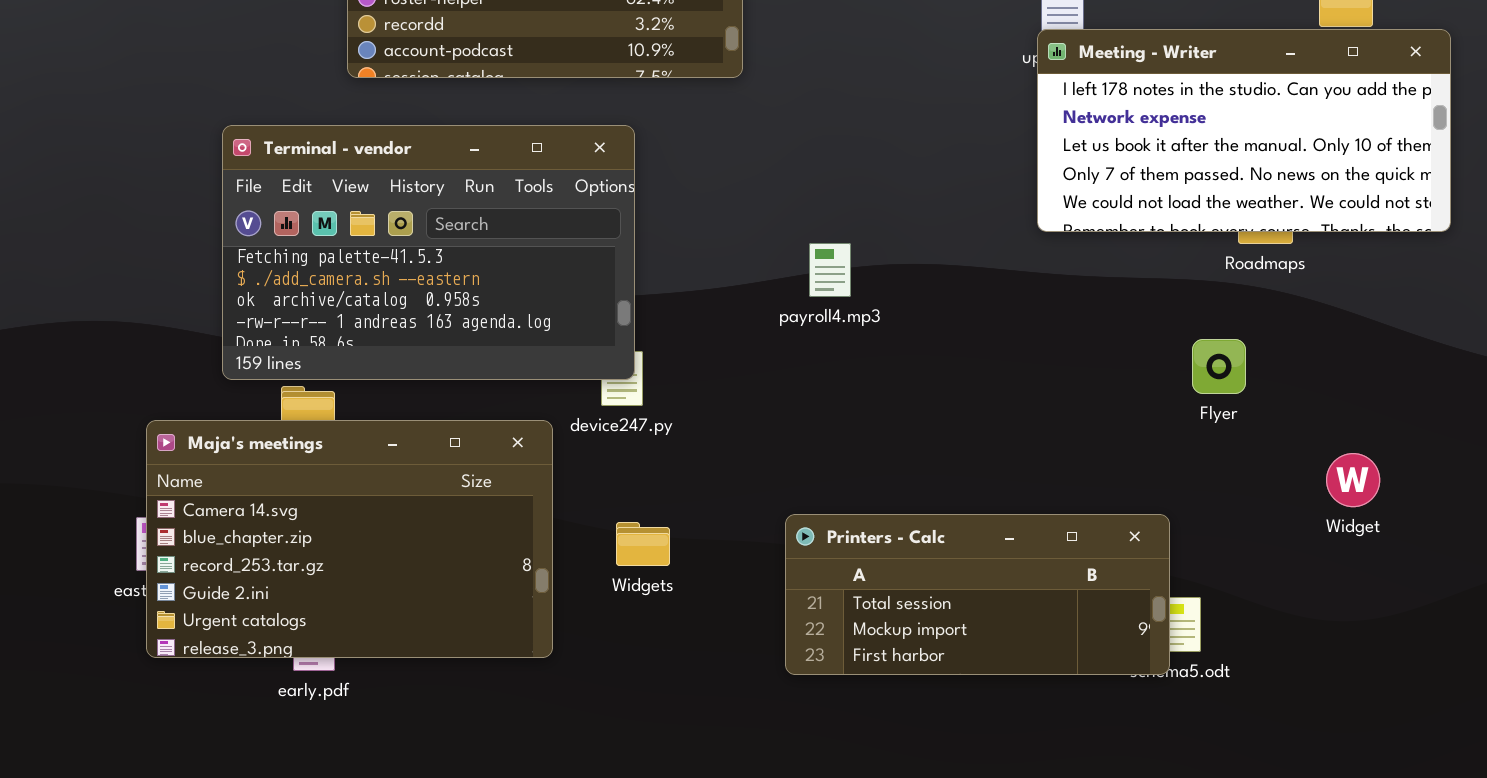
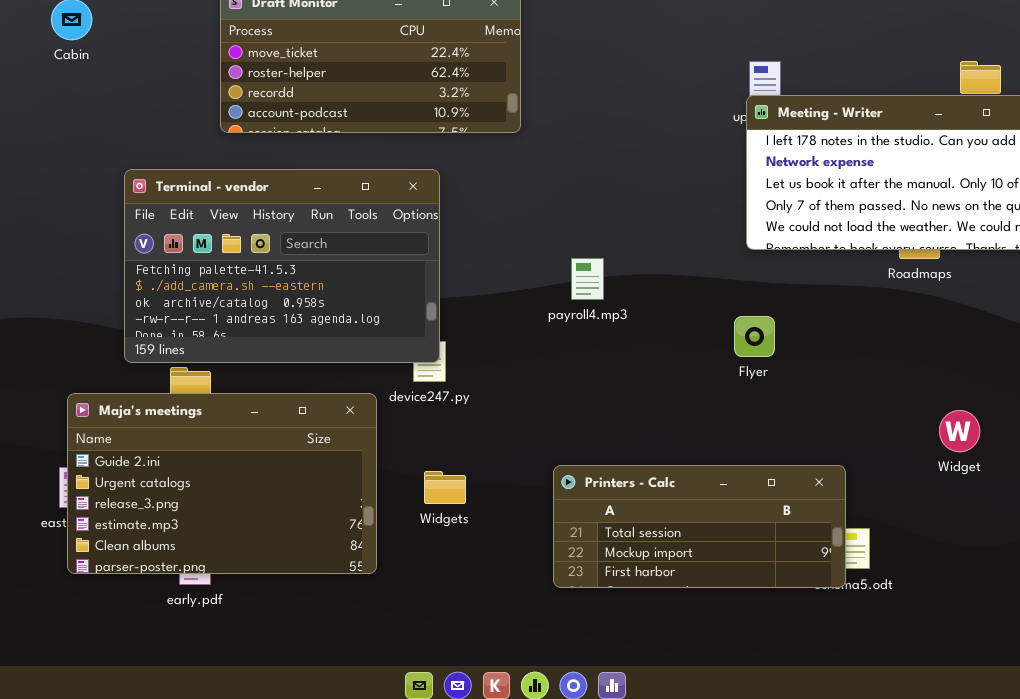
Flyer: [1192,339,1246,394] -> [734,316,775,357], moved
Maja's meetings: [146,420,553,658] -> [67,393,377,574], scrolled down 3 rows
Widget: [1326,453,1380,507] -> [939,410,980,452], moved

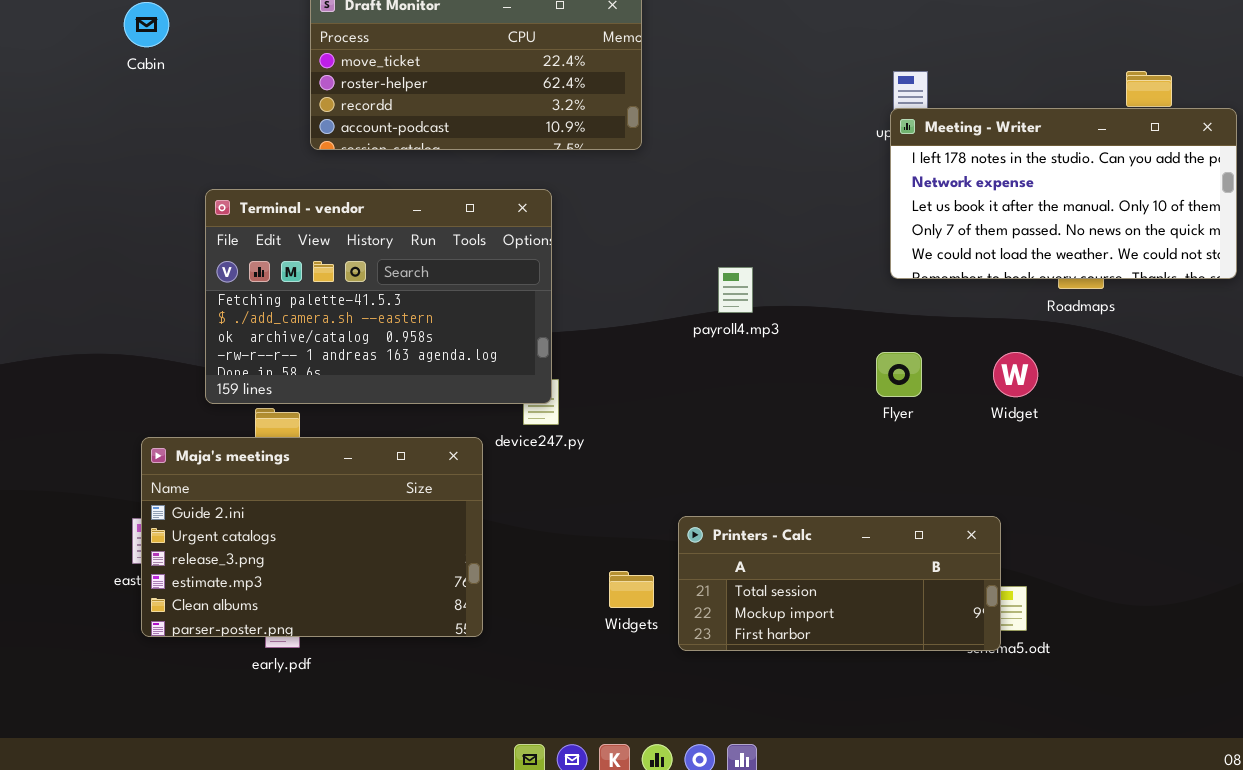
payroll4.mp3: [571,258,604,300] -> [718,267,753,313], moved
Widget: [939,410,980,452] -> [993,352,1038,397], moved
Widgets: [424,471,466,504] -> [609,571,654,608], moved

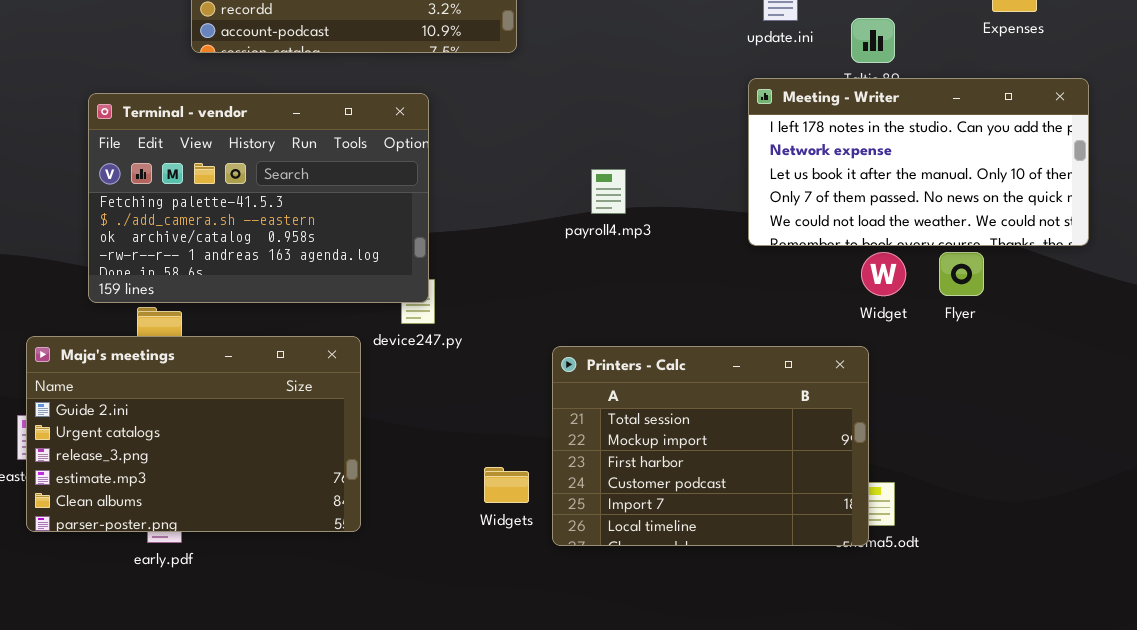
Meeting - Writer: [890,108,1237,279] -> [748,78,1089,246], moved
Flyer: [876,352,922,397] -> [939,252,984,296], moved
Printers - Calc: [678,516,1001,651] -> [552,346,869,546], resized

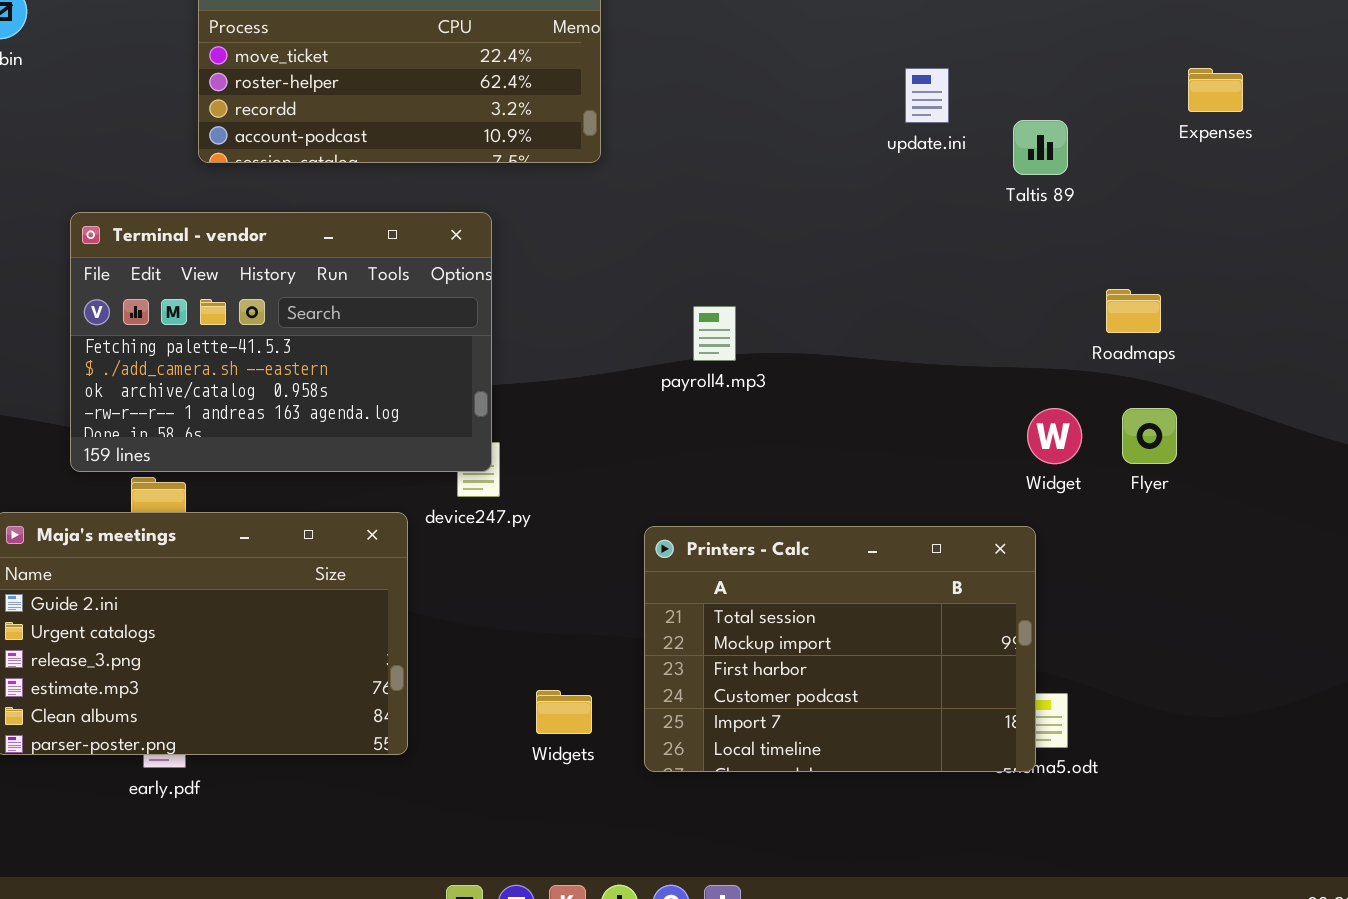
Meeting - Writer: [748,78,1089,246] -> none, closed
Widgets: [484,467,529,503] -> [536,690,592,734], moved

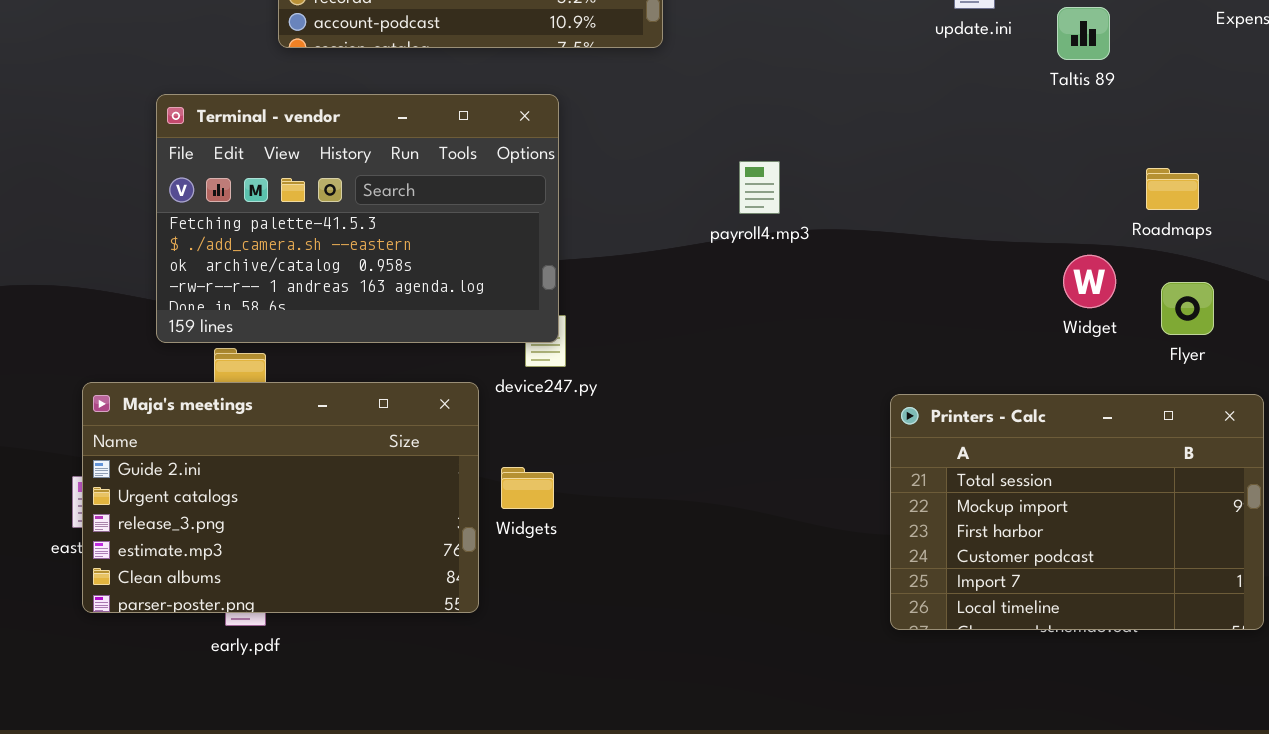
payroll4.mp3: [693,306,736,361] -> [739,161,780,214], moved
Widget: [1027,408,1082,464] -> [1063,255,1116,308], moved
Printers - Calc: [644,526,1036,772] -> [890,394,1264,630], moved
Widgets: [536,690,592,734] -> [501,467,554,509], moved

